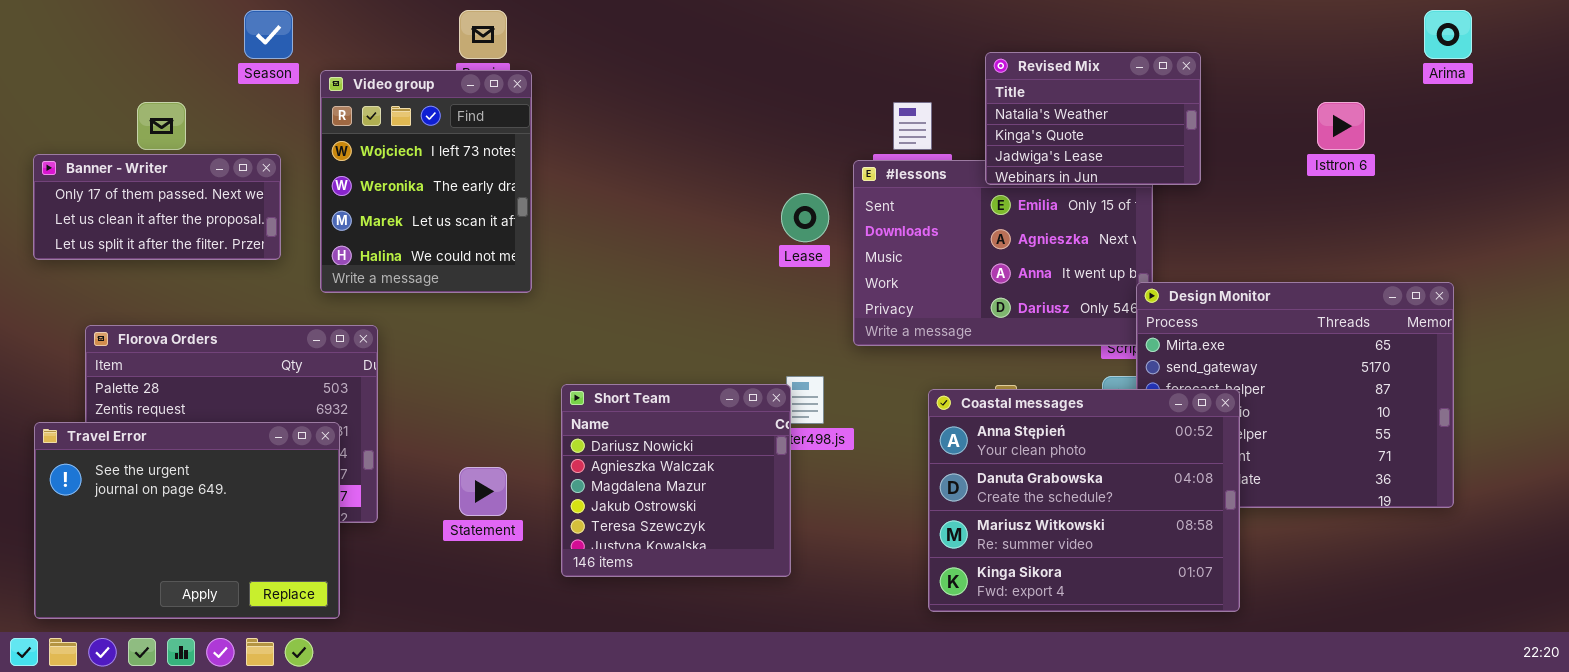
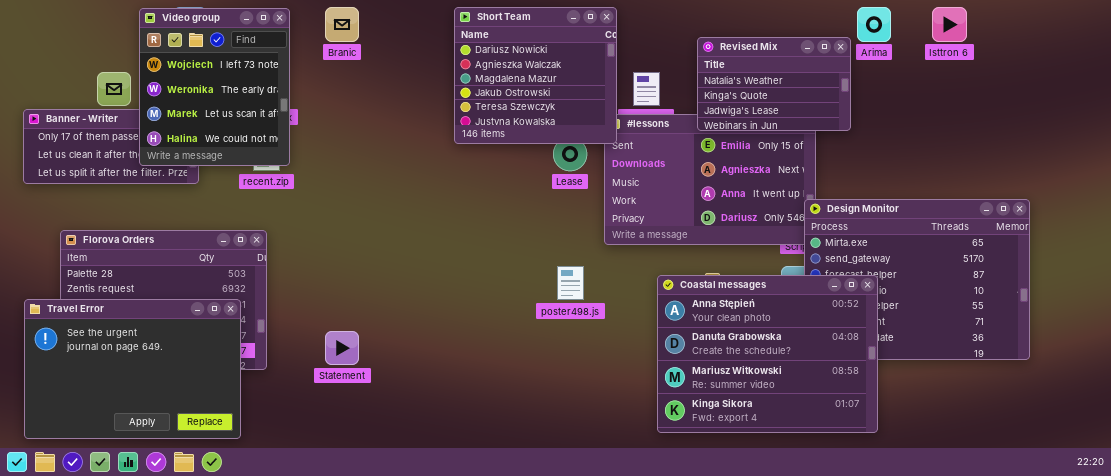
Arima: [1424,10,1472,59] -> [857,7,891,42], moved
Video group: [320,70,532,293] -> [139,8,290,166], moved
Isttron 6: [1317,102,1365,150] -> [932,7,967,42], moved
Short Team: [561,384,791,577] -> [454,7,617,144], moved

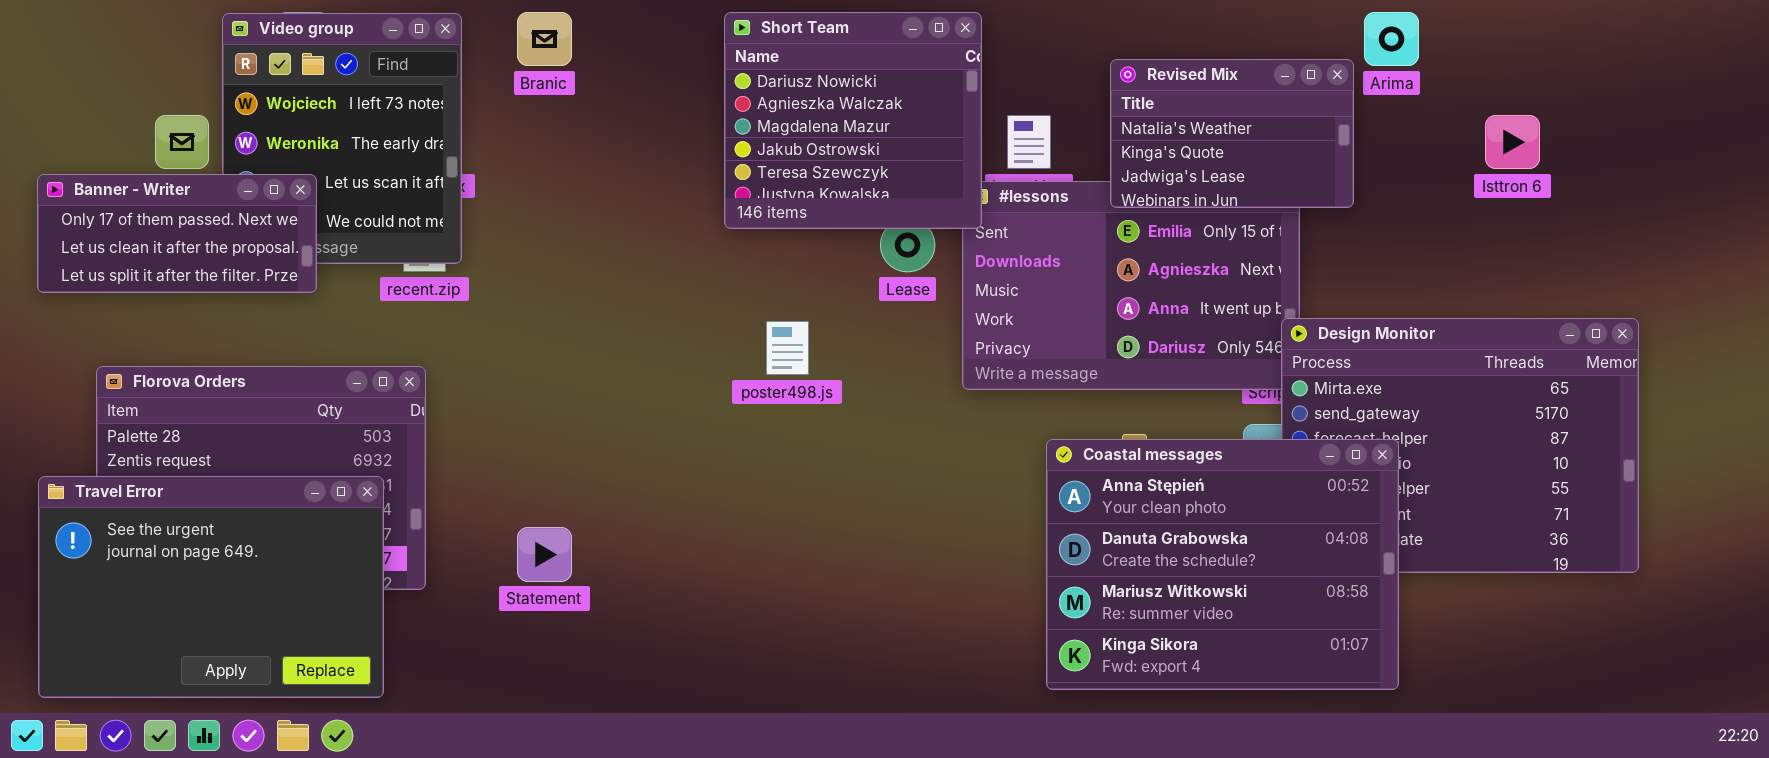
Isttron 6: [932,7,967,42] -> [1485,115,1540,169], moved
Banner - Writer: [23,109,199,184] -> [37,174,317,293], raised
poster498.js: [557,266,584,300] -> [766,321,809,375], moved

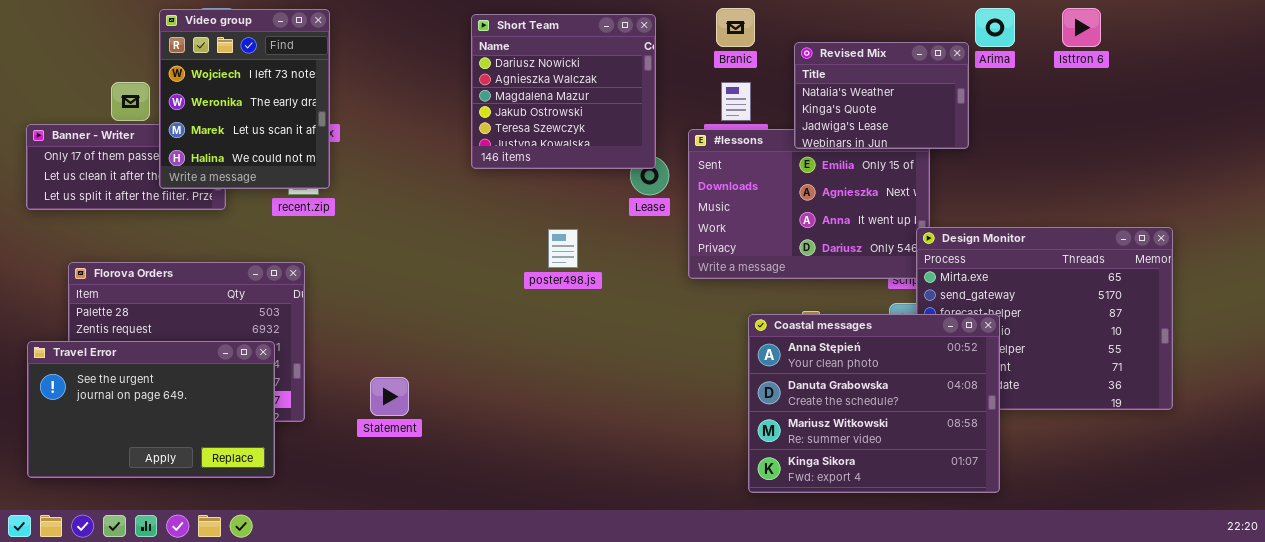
Branic: [517,12,572,66] -> [716,8,755,47], moved
Short Team: [724,12,982,229] -> [471,14,656,169], moved
Video group: [222,13,462,264] -> [159,9,330,189], raised
Isttron 6: [1485,115,1540,169] -> [1062,8,1101,47], moved
Travel Error: [38,476,384,698] -> [27,341,275,478], resized

